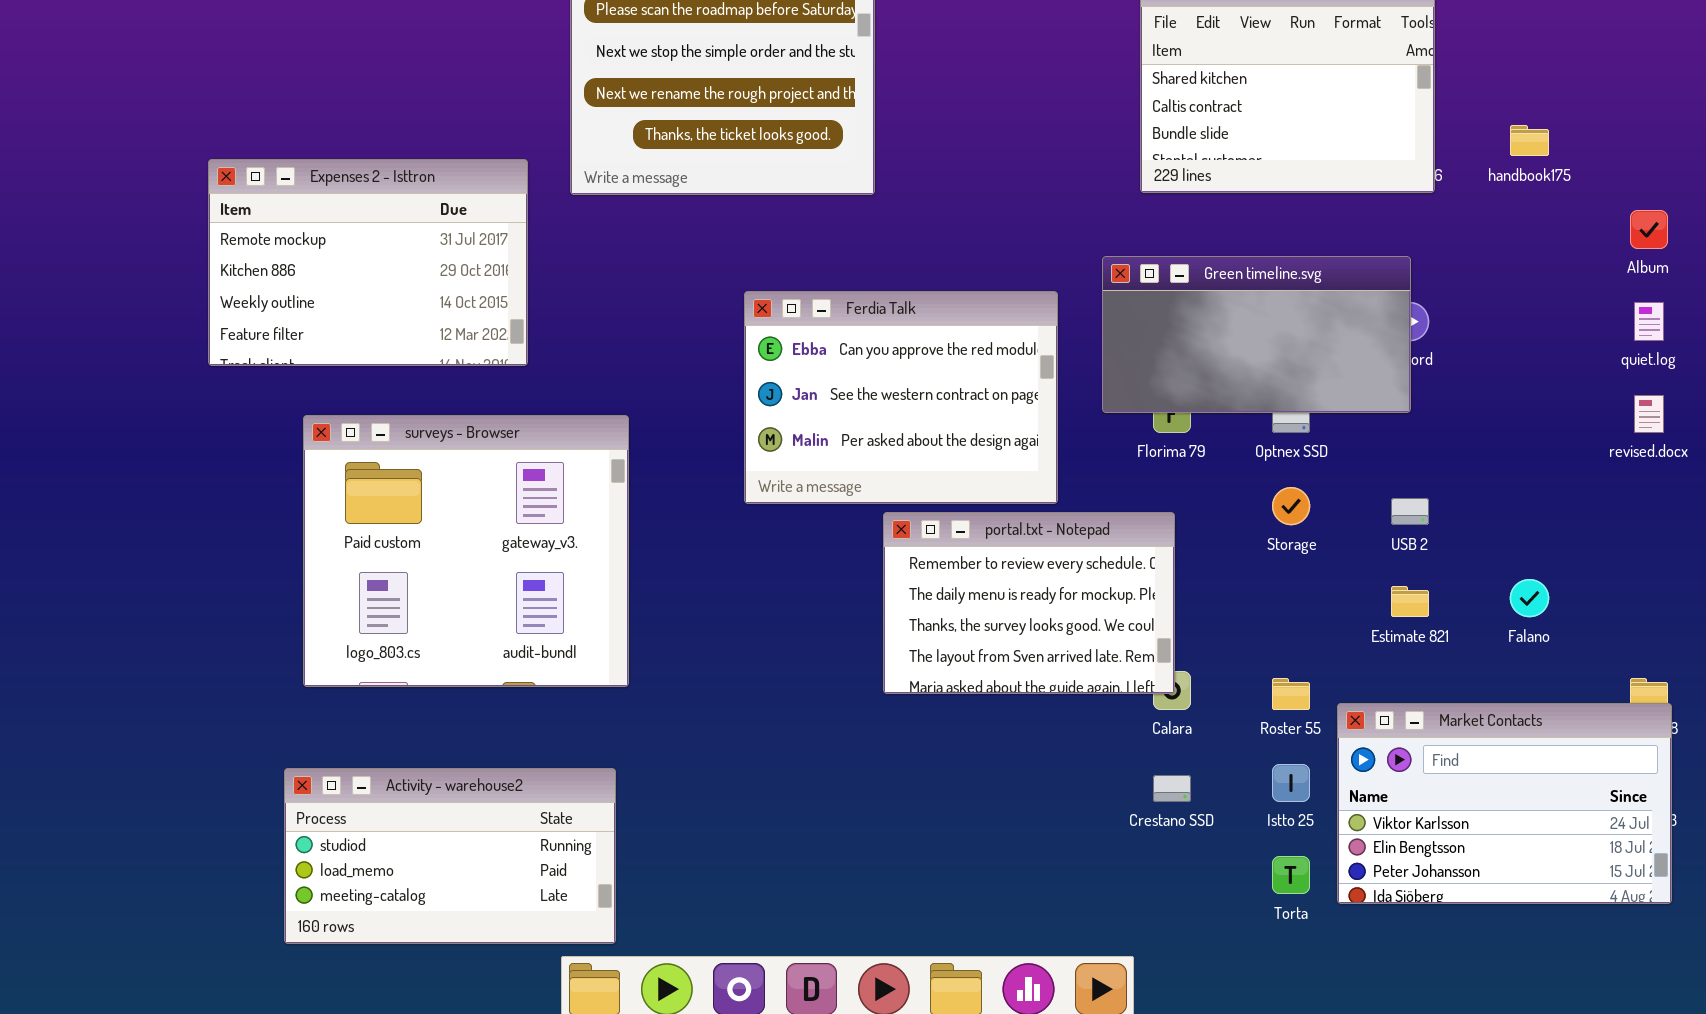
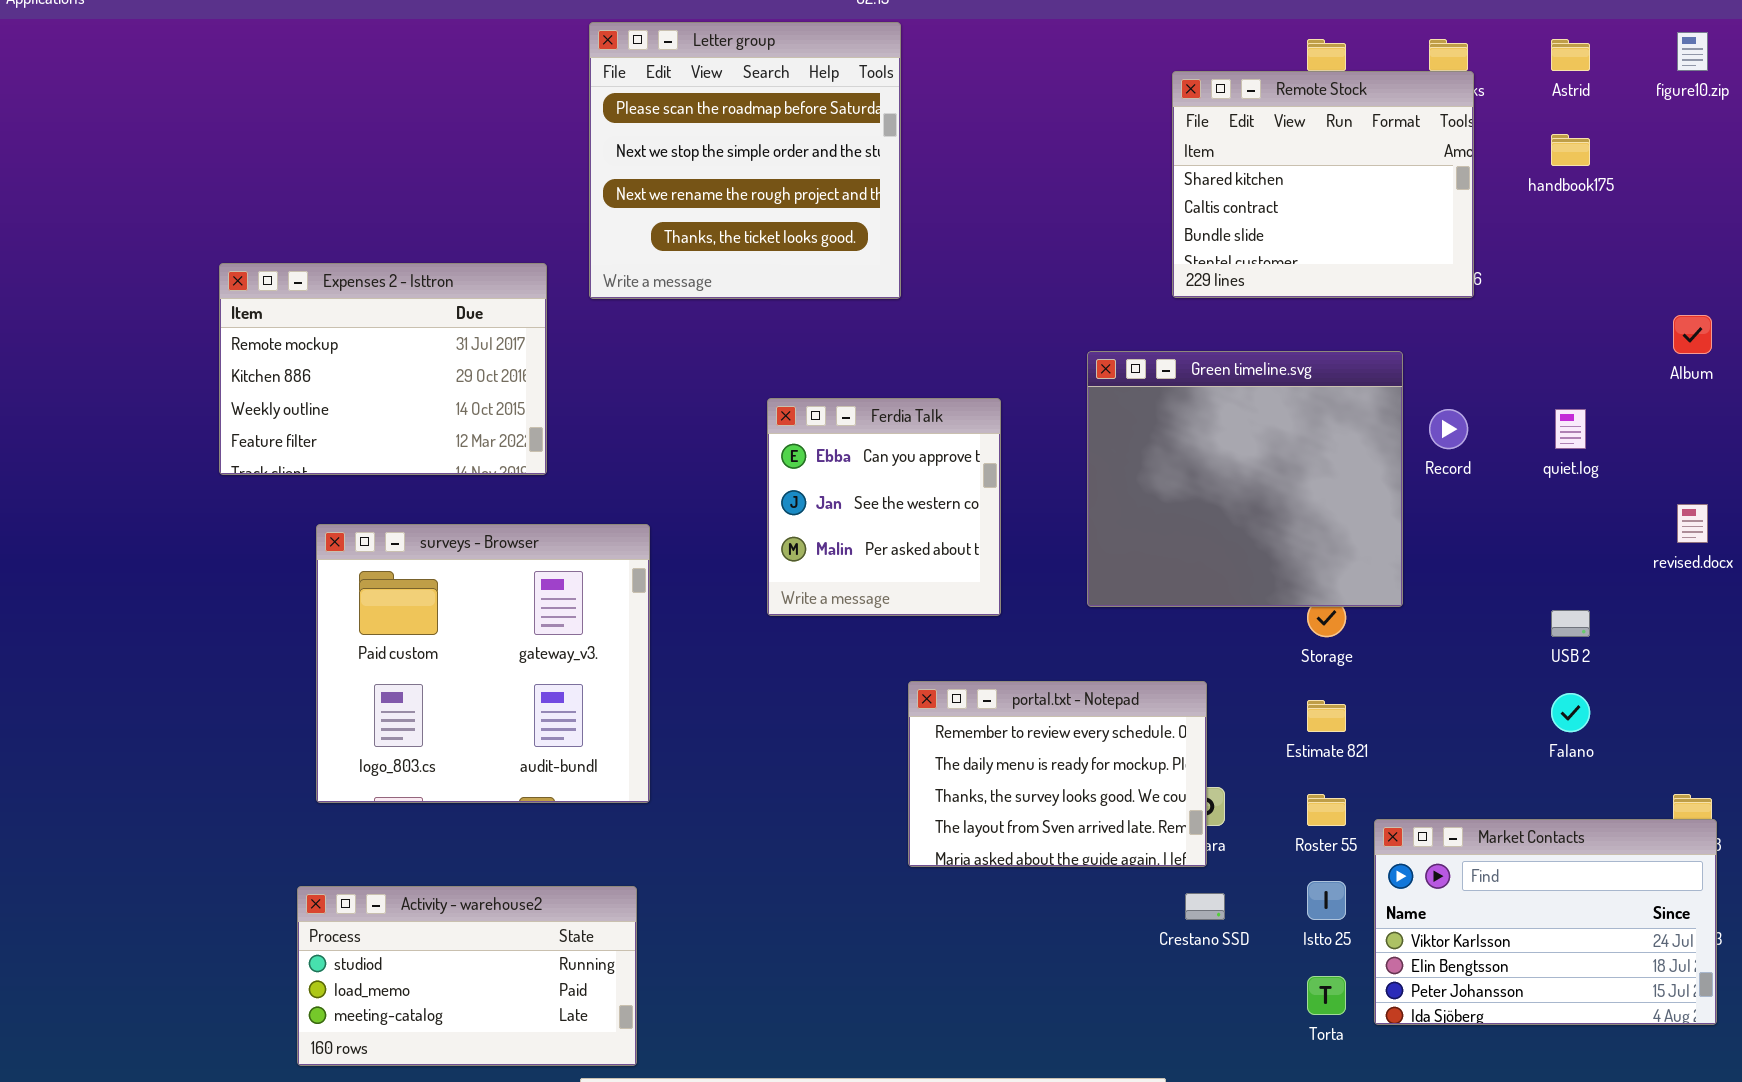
handbook175: [1510,125,1549,156] -> [1551,134,1590,166], moved
Green timeline.svg: [1102,256,1411,413] -> [1087,351,1403,607], moved, resized
Ferdia Talk: [744,291,1058,504] -> [767,398,1001,616], resized
quiet.log: [1634,302,1664,341] -> [1555,409,1586,449], moved
USB 2: [1391,498,1429,525] -> [1551,610,1590,637], moved
portal.txt - Notepad: [883,512,1175,694] -> [908,681,1207,867], moved
Estimate 821: [1391,586,1429,617] -> [1307,700,1346,732], moved

